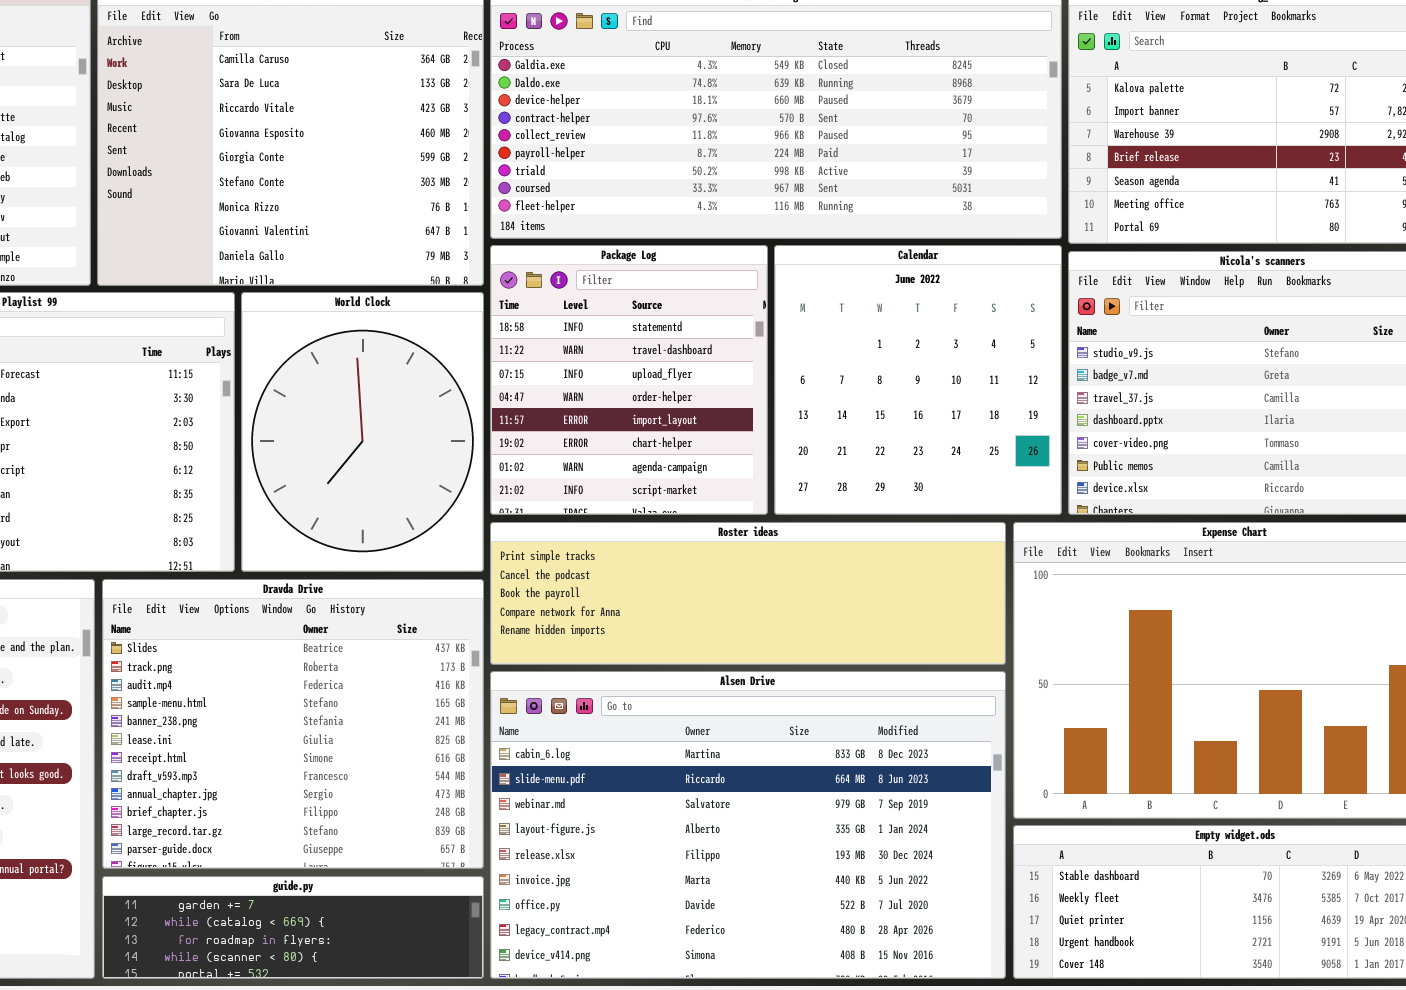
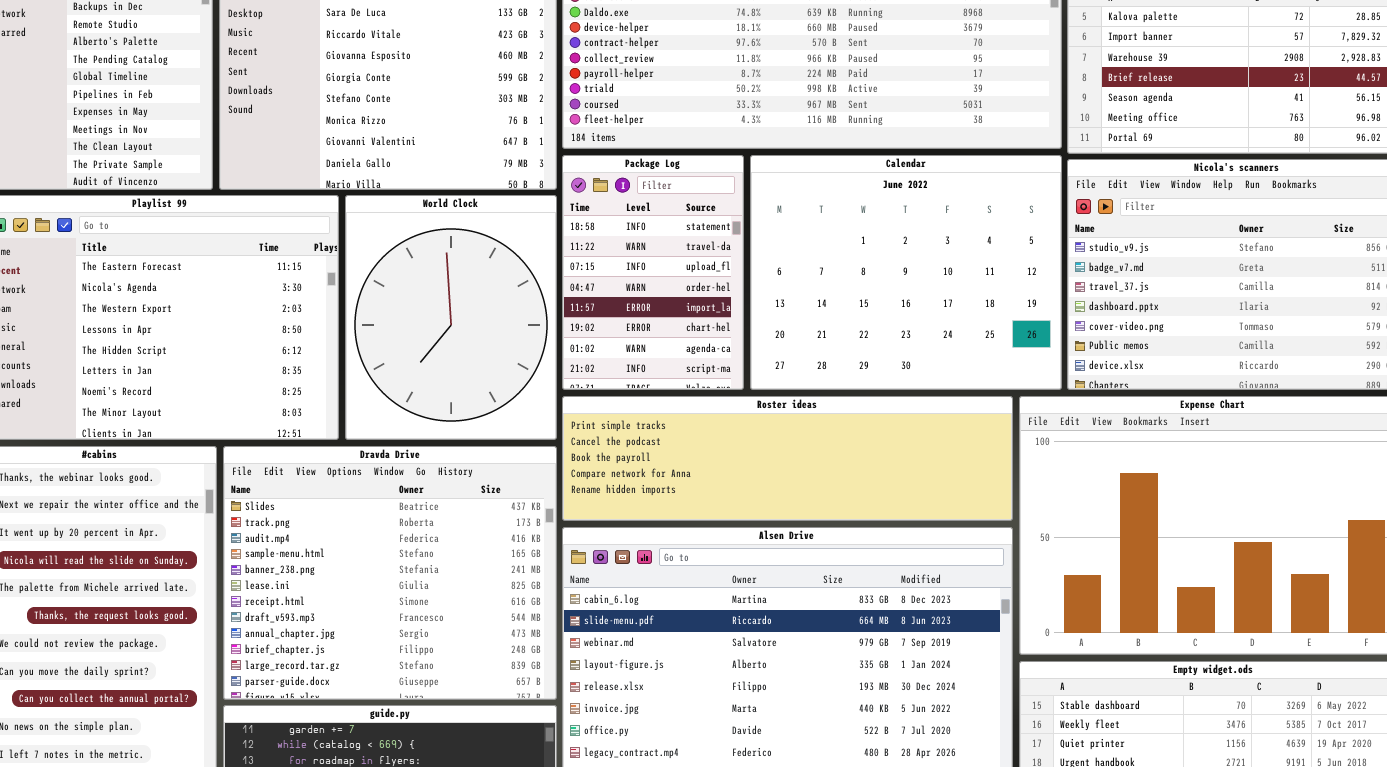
Package Log: [490,245,768,515] -> [562,155,744,390], resized
Calendar: [774,245,1062,515] -> [750,155,1062,390], resized

